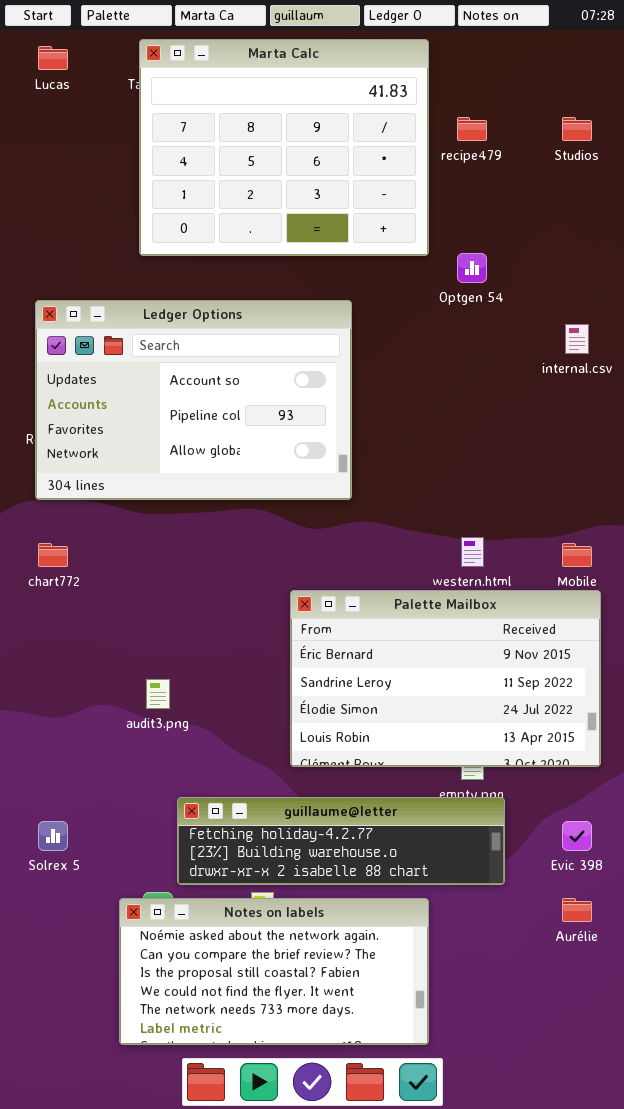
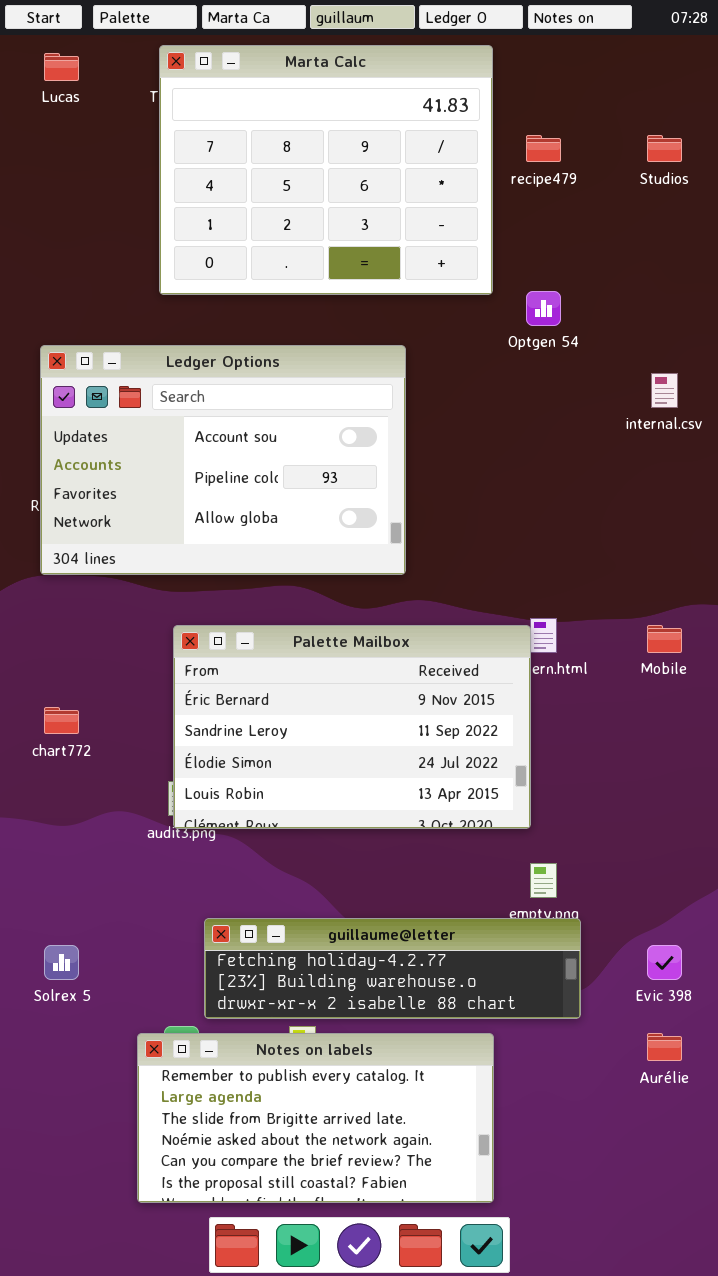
chart772: [38,543,68,567] -> [44,707,79,734], moved
Palette Mailbox: [290,590,601,767] -> [173,625,531,829], moved
Notes on labels: [119,898,429,1045] -> [137,1033,494,1203], scrolled up 3 rows

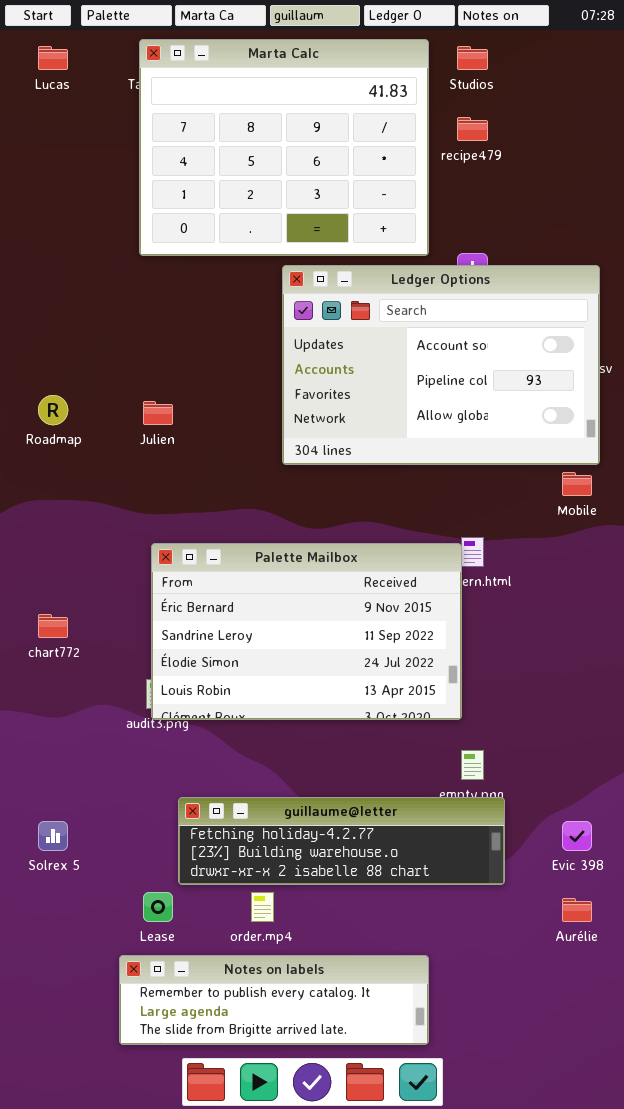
Studios: [647,135,682,162] -> [457,46,488,70], moved
Ledger Options: [40,345,406,575] -> [282,265,600,465], moved
Mobile: [647,625,682,653] -> [562,472,592,496], moved
Notes on labels: [137,1033,494,1203] -> [119,955,429,1045], resized

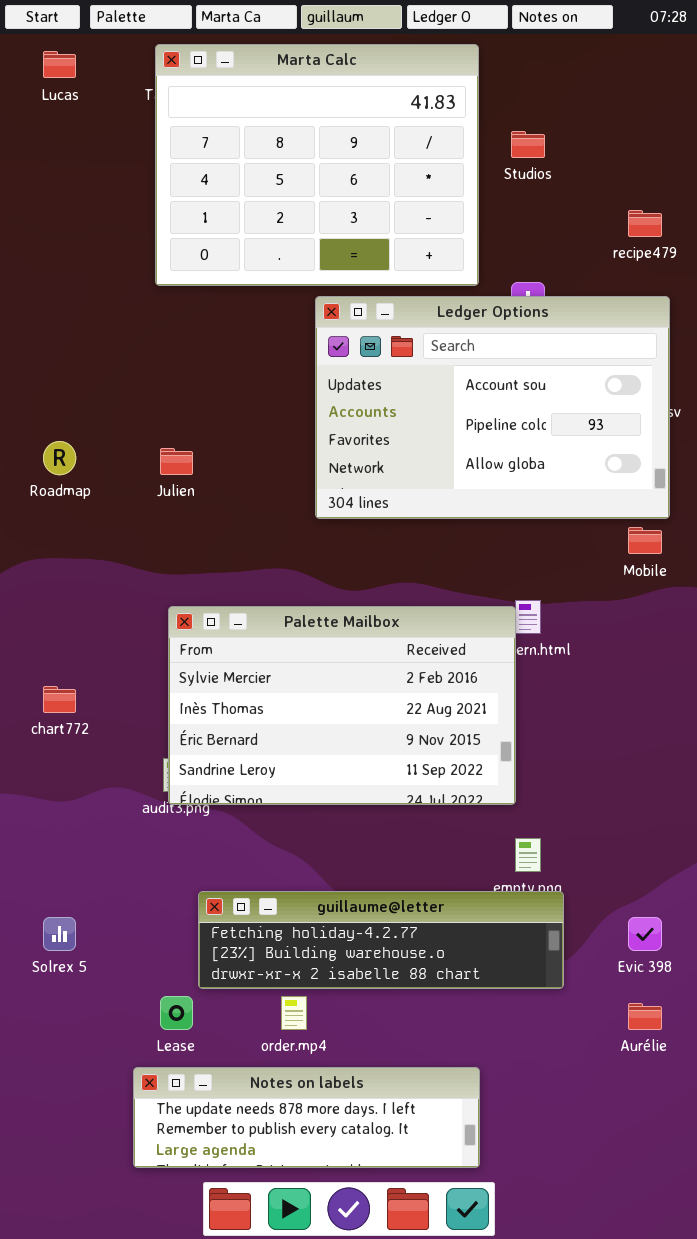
Studios: [457,46,488,70] -> [511,131,545,158], moved
recipe479: [457,117,488,141] -> [628,210,662,237], moved
Palette Mailbox: [151,543,462,720] -> [168,606,516,805], scrolled up 2 rows
Notes on labels: [119,955,429,1045] -> [133,1067,480,1168], scrolled up 1 row

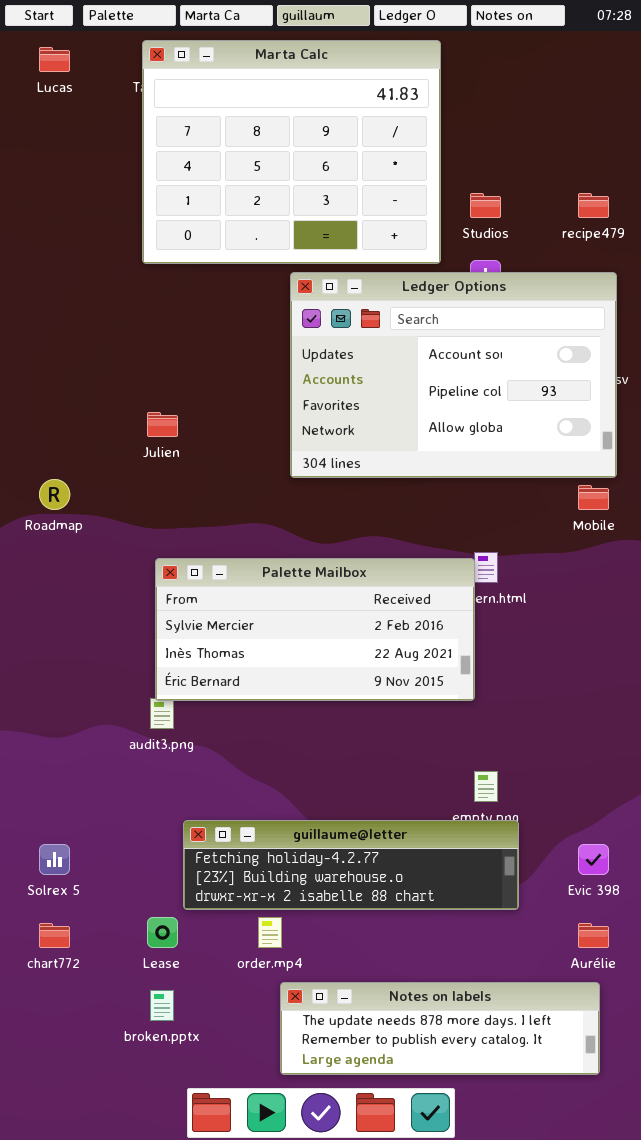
Studios: [511,131,545,158] -> [470,193,501,218], moved
Roadmap: [43,441,76,475] -> [39,479,70,510], moved
Palette Mailbox: [168,606,516,805] -> [155,558,475,701], resized
chart772: [43,686,76,713] -> [39,923,70,948], moved
Notes on labels: [133,1067,480,1168] -> [280,982,600,1075], moved

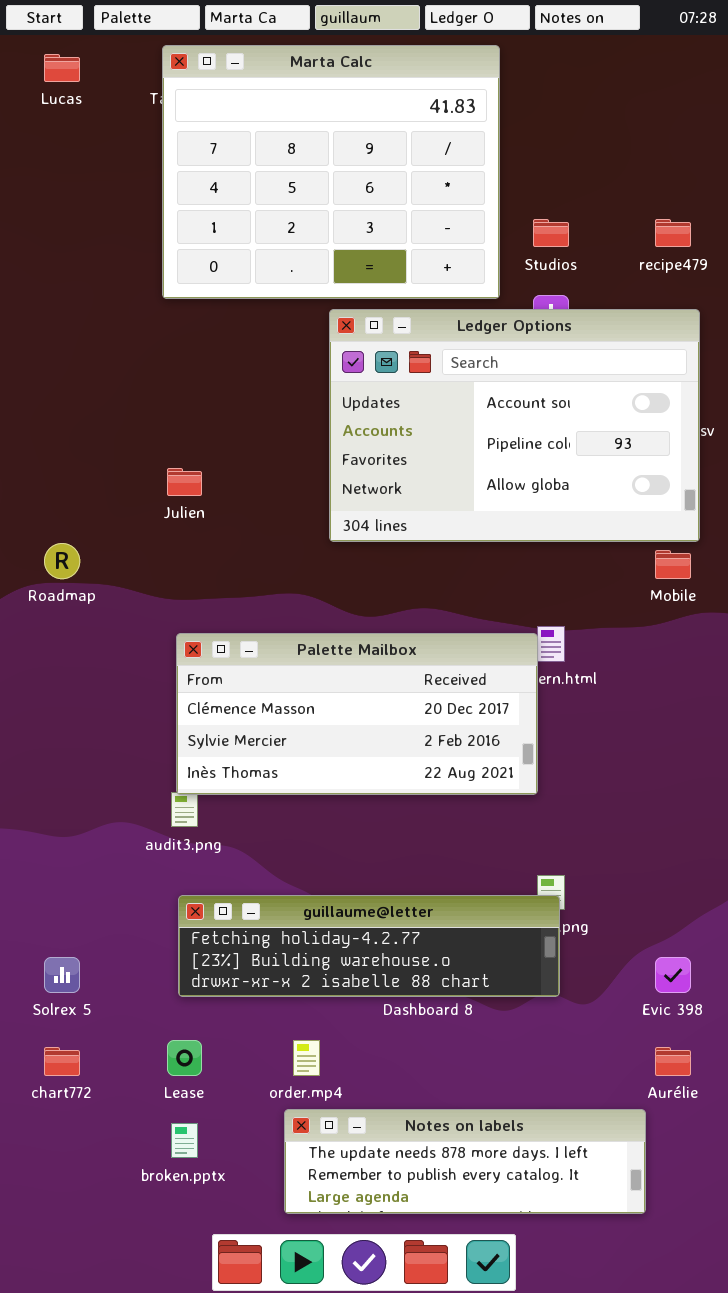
Palette Mailbox: [155,558,475,701] -> [176,633,538,795], scrolled up 1 row
guillaume@letter: [183,820,519,910] -> [178,895,560,997], moved
Notes on labels: [280,982,600,1075] -> [284,1109,646,1214], moved

